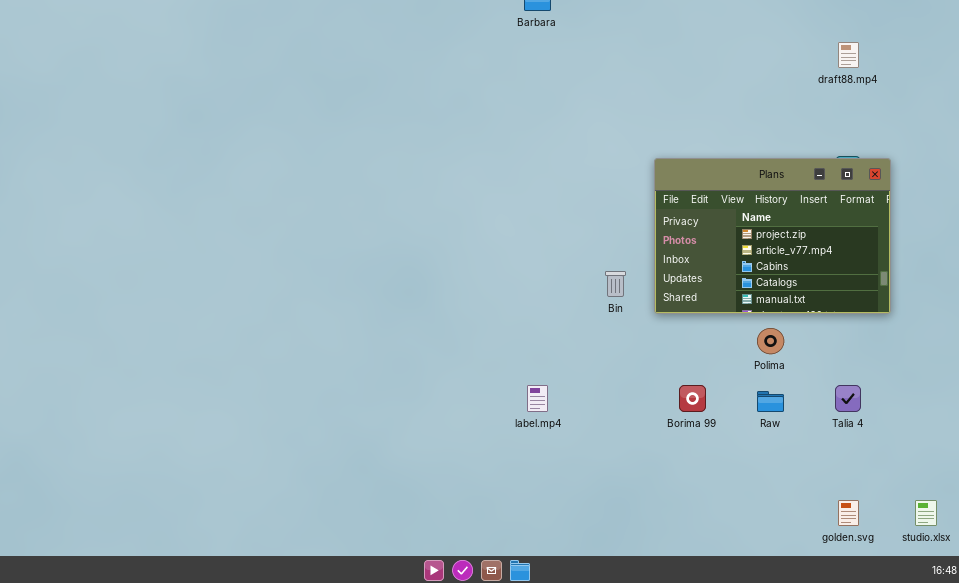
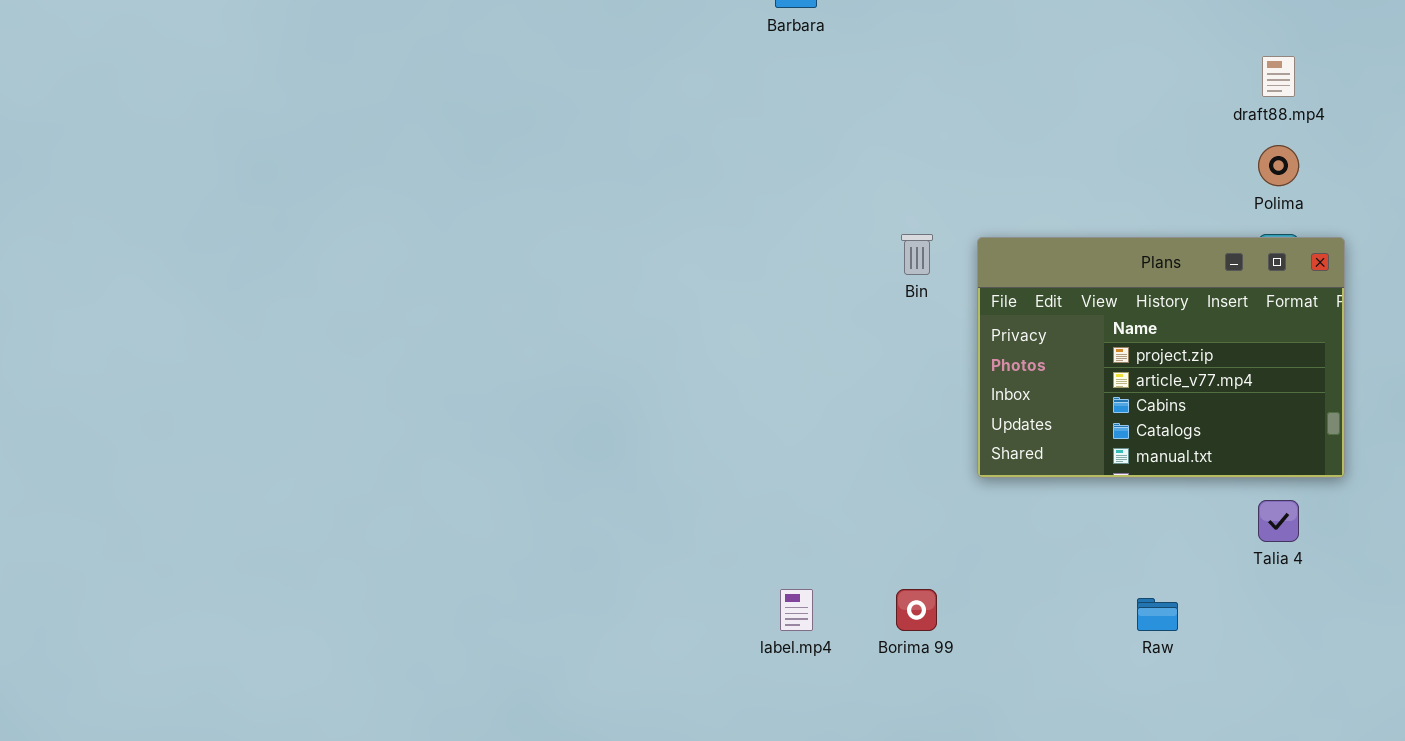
Bin: [605,271,626,297] -> [901,234,933,275], moved
Polima: [757,328,784,354] -> [1258,145,1299,186], moved
Borima 99: [679,385,706,412] -> [896,589,937,631], moved
Talia 4: [835,385,861,412] -> [1258,500,1299,542], moved

